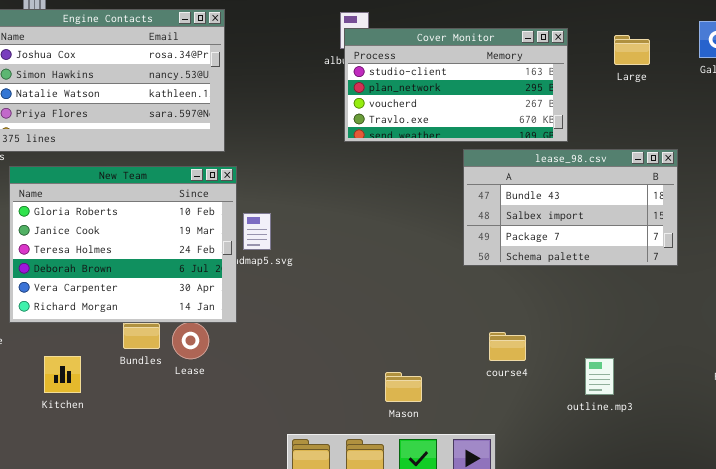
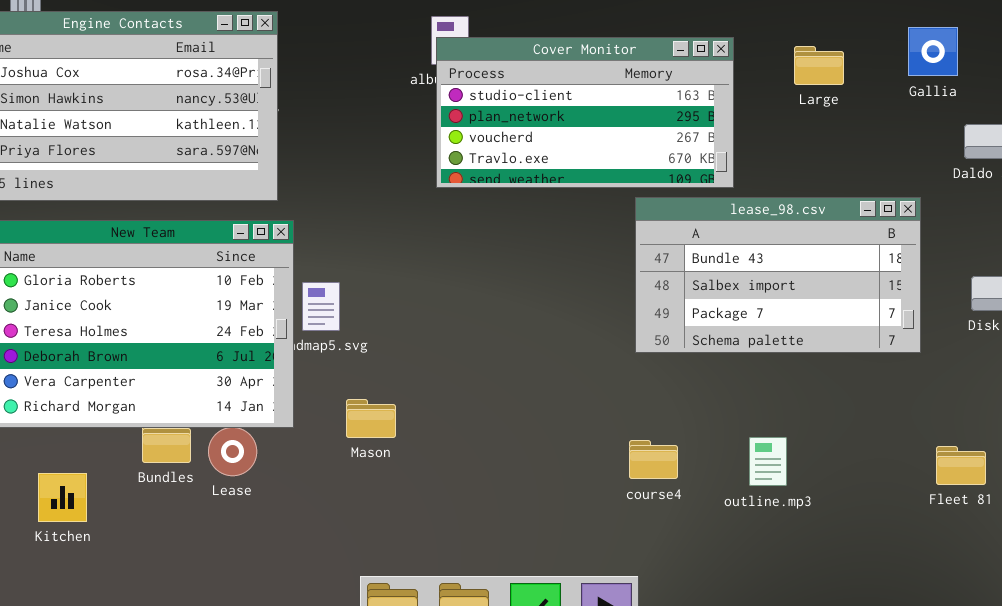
lease_98.csv: [463,149,678,266] -> [635,197,921,353], moved
outline.mp3: [585,358,614,395] -> [749,437,787,486], moved
Mason: [385,372,422,402] -> [346,399,396,438], moved

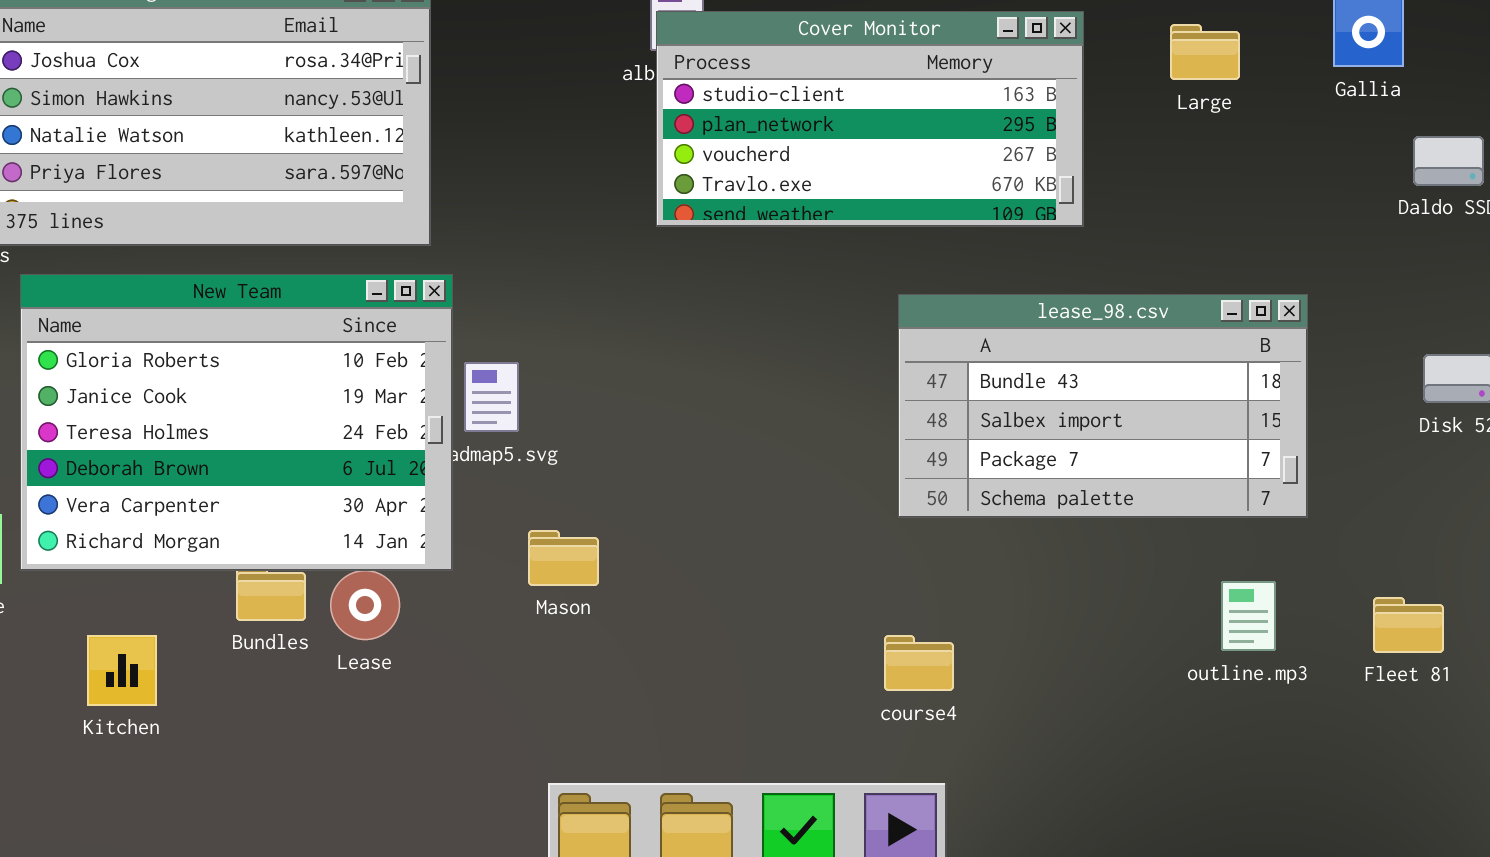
lease_98.csv: [635,197,921,353] -> [898,294,1308,518], moved
outline.mp3: [749,437,787,486] -> [1221,581,1276,651], moved
course4: [629,440,678,479] -> [884,635,954,691], moved

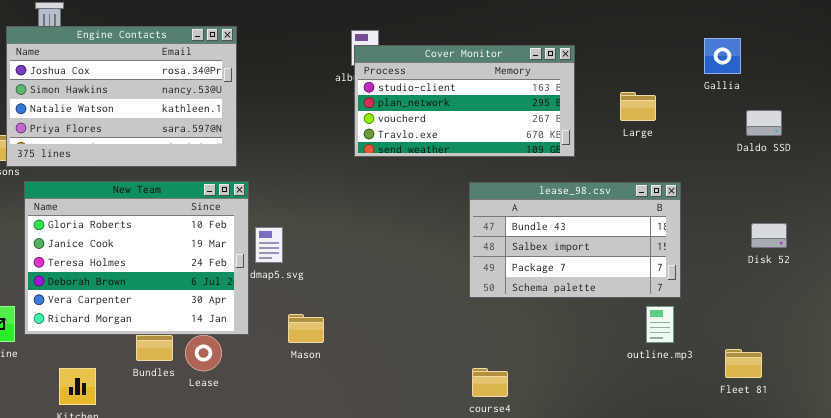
Large: [1170,24,1240,80] -> [620,92,656,121], moved
lease_98.csv: [898,294,1308,518] -> [469,182,681,298], moved
outline.mp3: [1221,581,1276,651] -> [646,306,674,343], moved

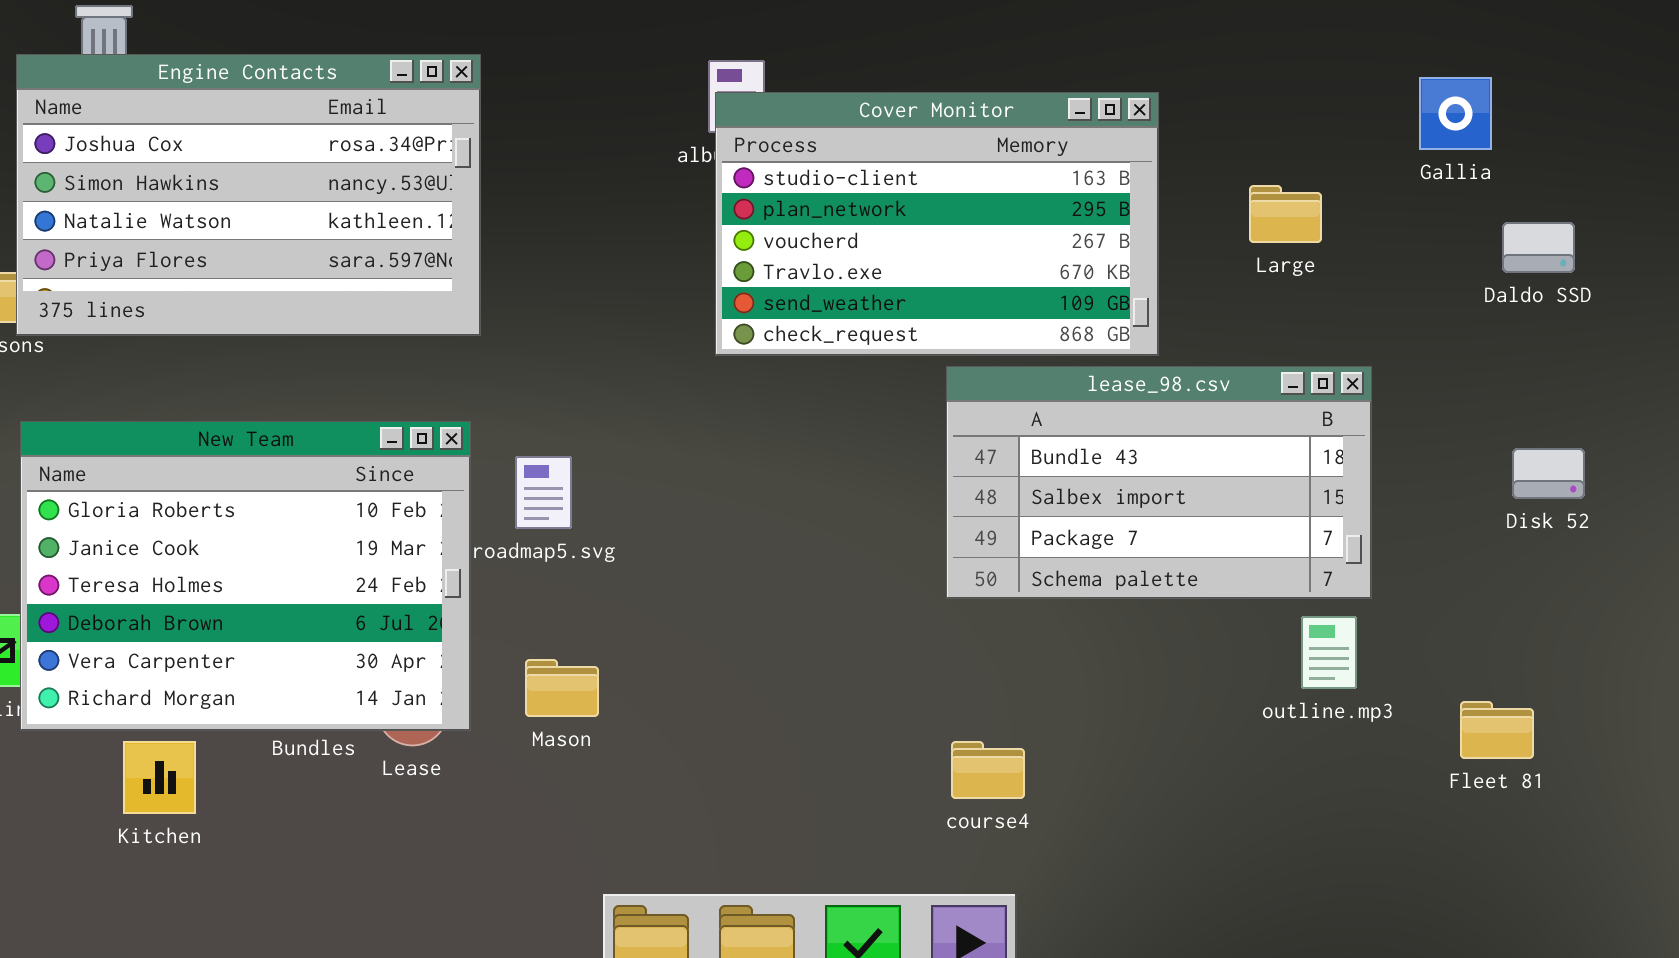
Cover Monitor: [354,45,575,157] -> [715,92,1159,356], resized
New Team: [24,181,249,335] -> [20,421,471,731], moved
Mason: [288,314,324,343] -> [525,659,599,717], moved

